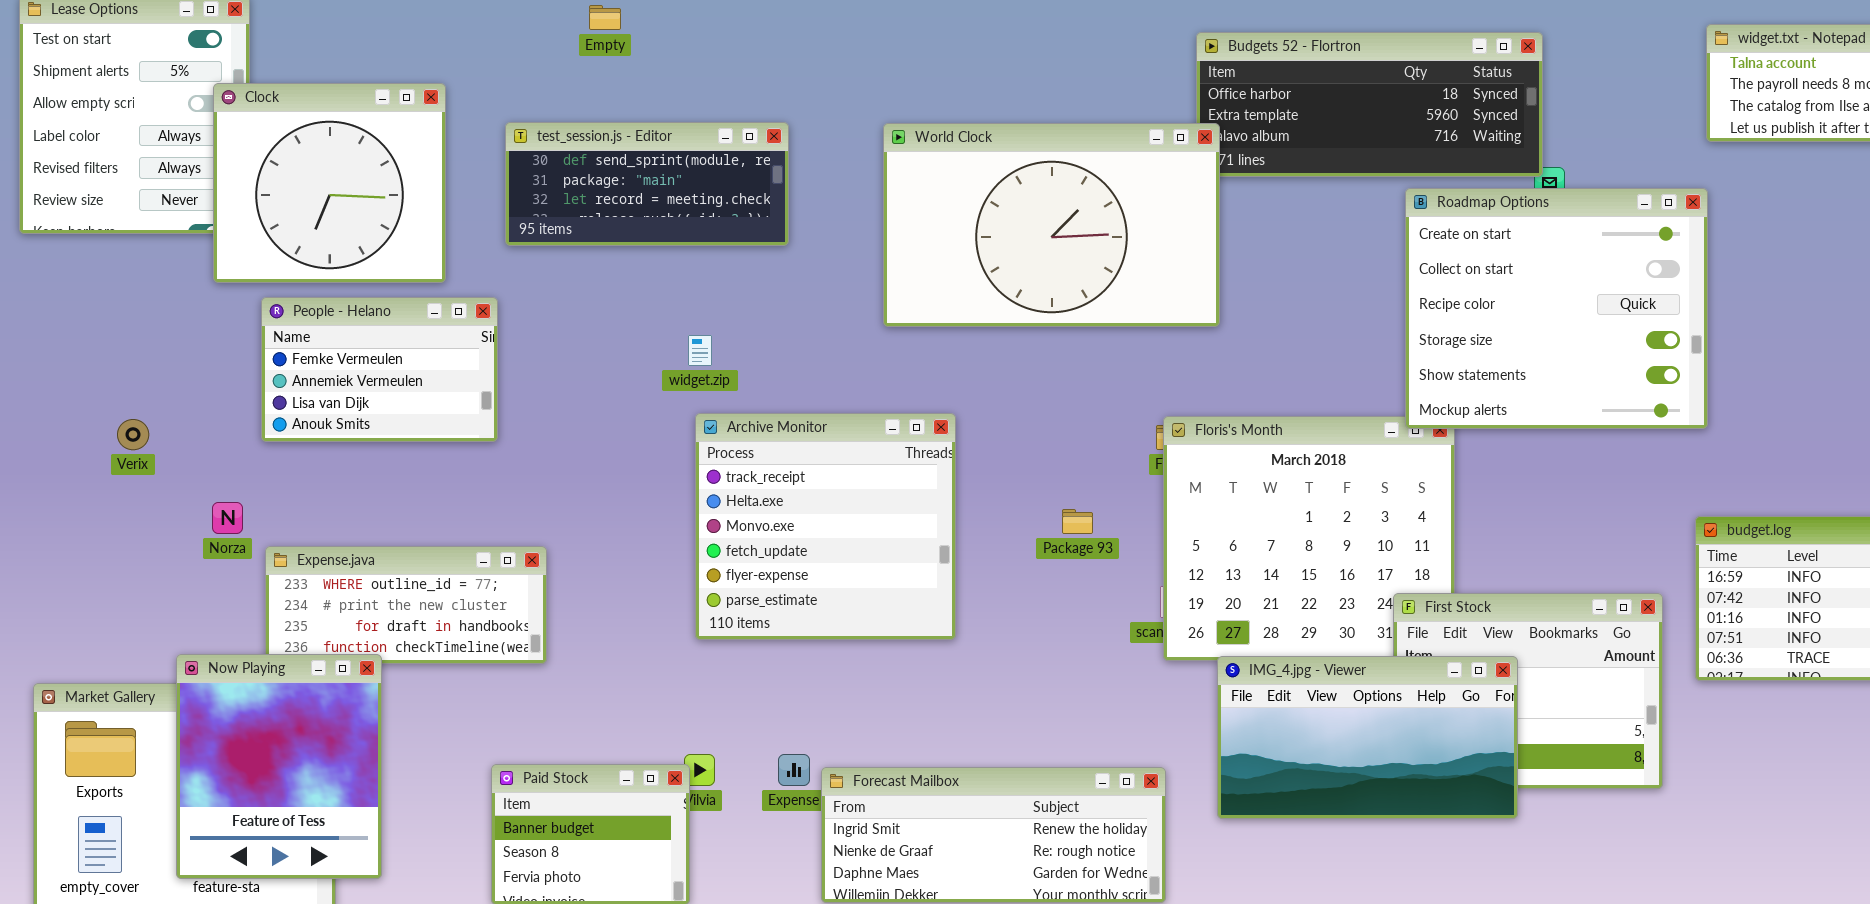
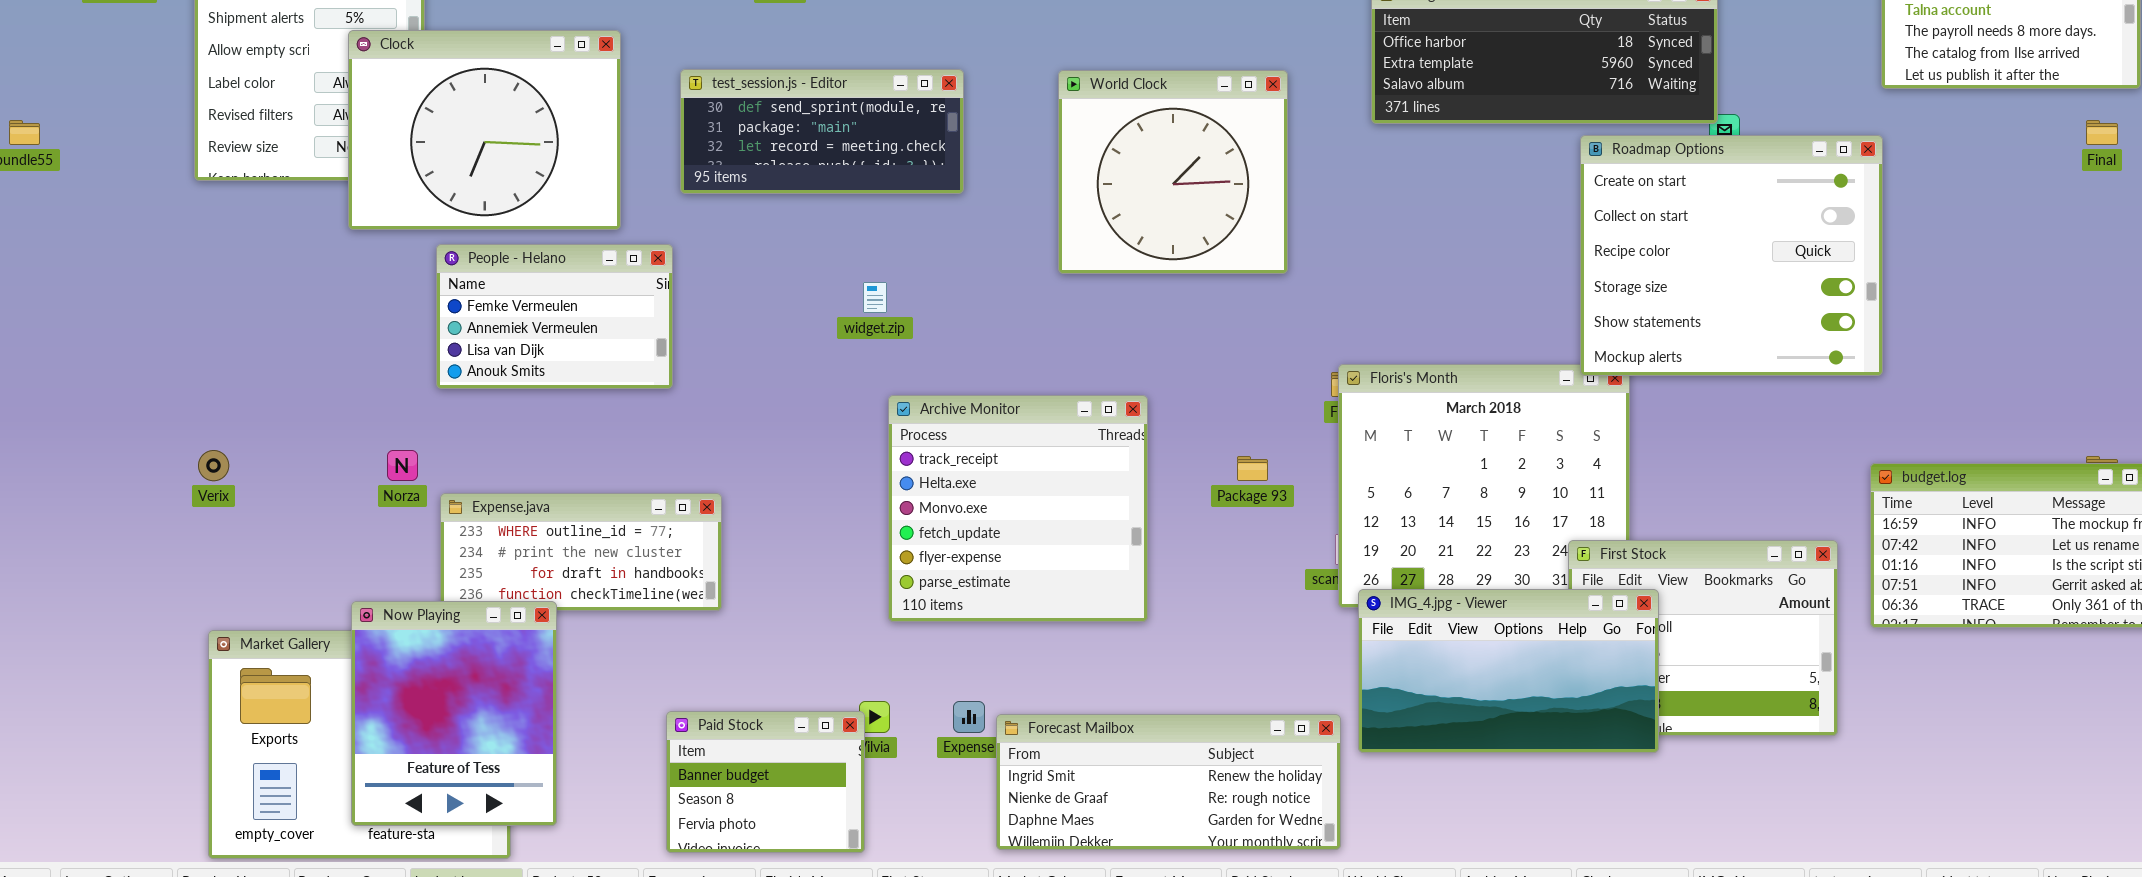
Clock: [213,83,446,283] -> [348,30,621,230], resized
World Clock: [883,123,1220,327] -> [1058,70,1288,274], resized
Archive Monitor: [695,413,956,640] -> [888,395,1148,622], moved
Verix: [117,419,149,450] -> [198,450,229,481], moved
IMG_4.jpg - Viewer: [1217,656,1518,819] -> [1358,589,1659,753], moved

